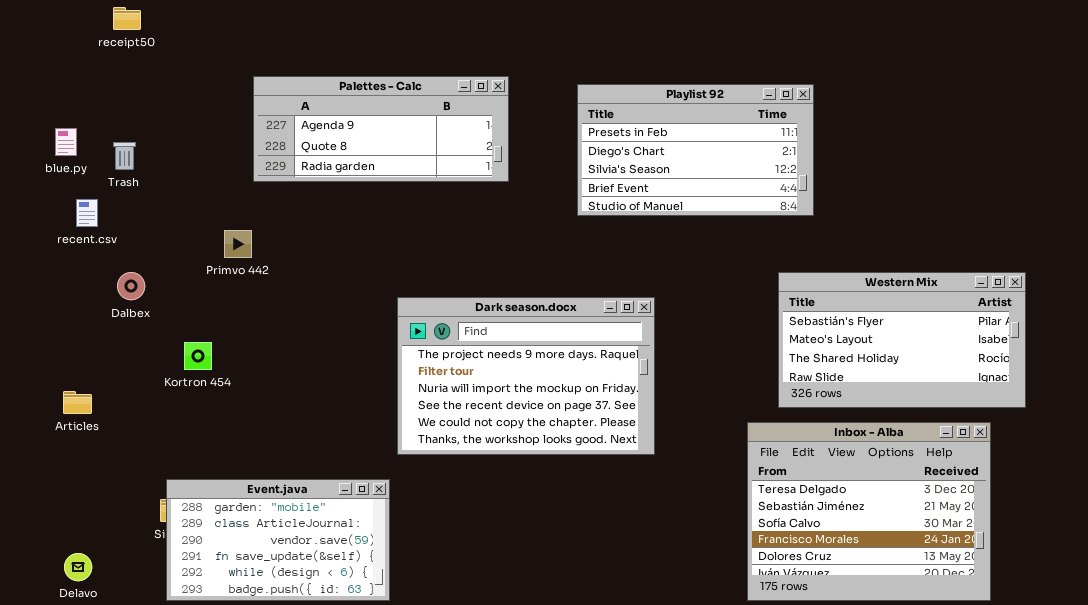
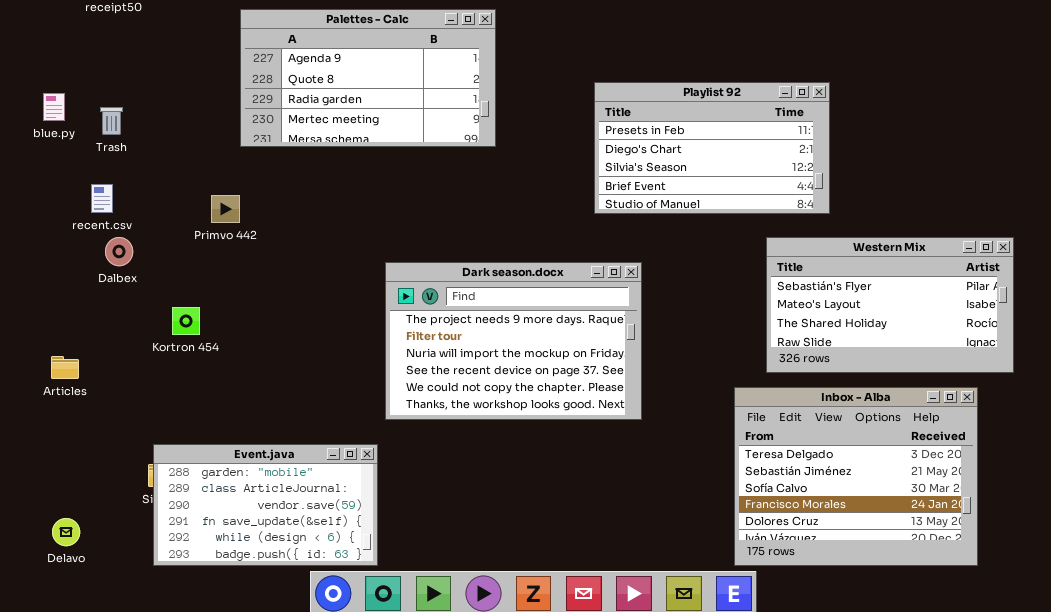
Palettes - Calc: [253,76,509,182] -> [240,9,496,147], resized
Playlist 92: [577,84,814,216] -> [594,82,830,214], moved
recent.csv: [76,199,98,227] -> [91,184,113,213], moved

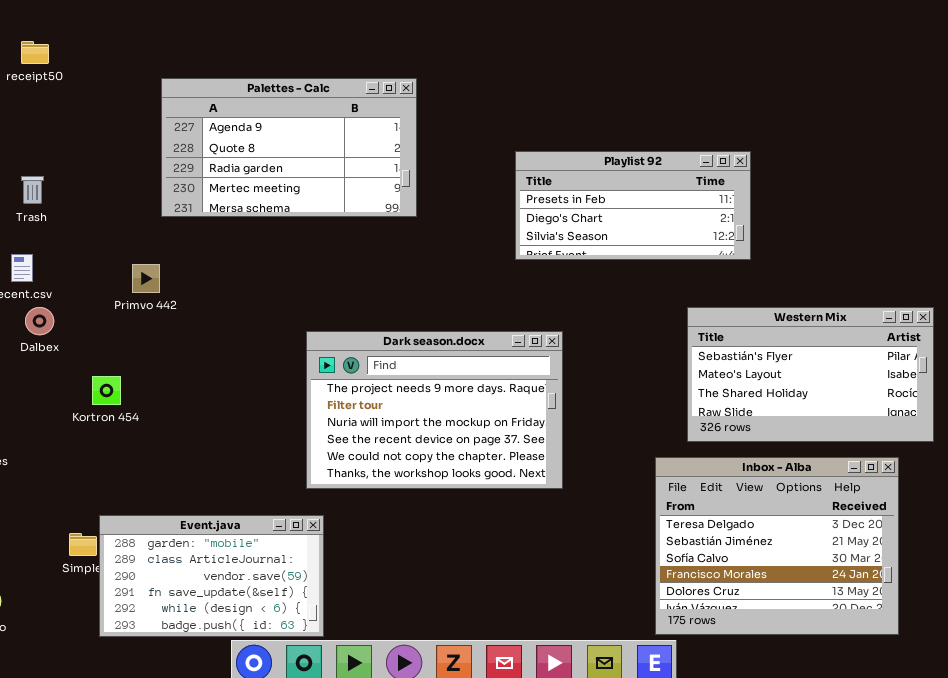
Playlist 92: [594,82,830,214] -> [515,151,751,260], resized
Event.java: [153,444,378,566] -> [99,515,324,637], moved

